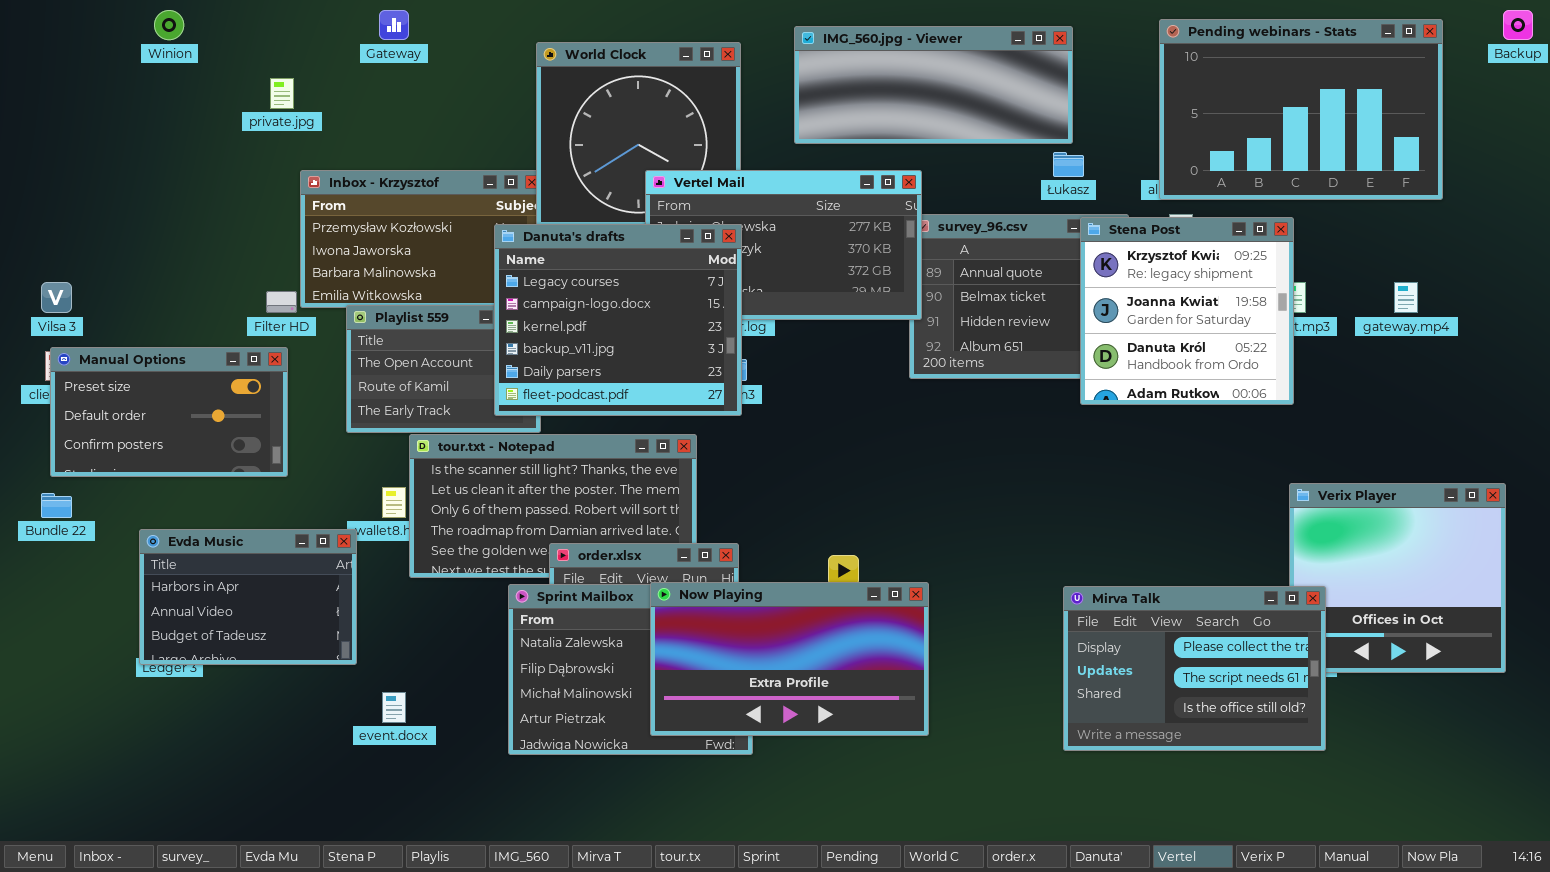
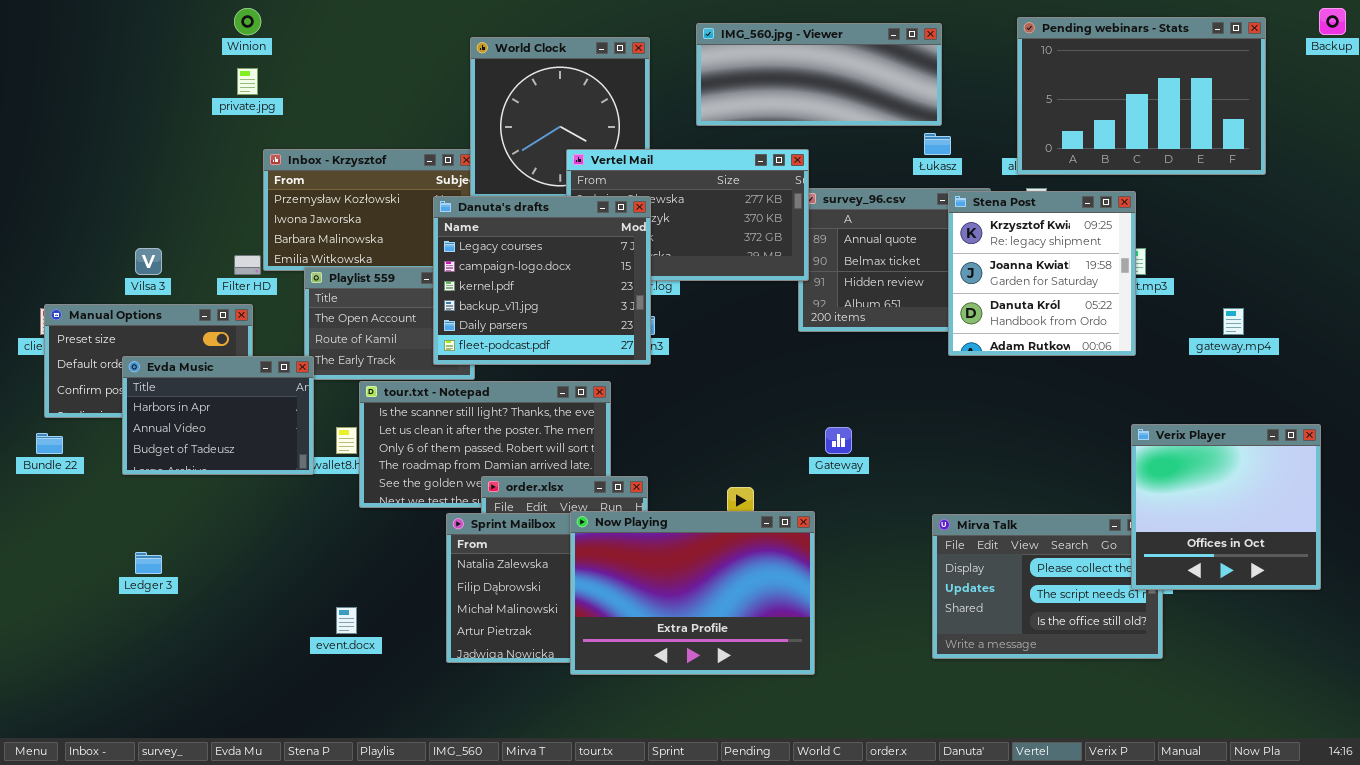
Winion: [154,10,184,40] -> [234,8,261,35], moved
Gateway: [379,10,409,40] -> [825,427,852,454], moved
Vilsa 3: [41,282,72,313] -> [135,248,162,275], moved
gateway.mp4: [1394,282,1418,313] -> [1223,308,1244,335], moved
Verix Player: [1289,483,1506,673] -> [1131,424,1321,590], raised
Evda Music: [139,529,357,665] -> [122,356,314,475], moved
Now Playing: [650,582,929,736] -> [570,511,815,675], resized

